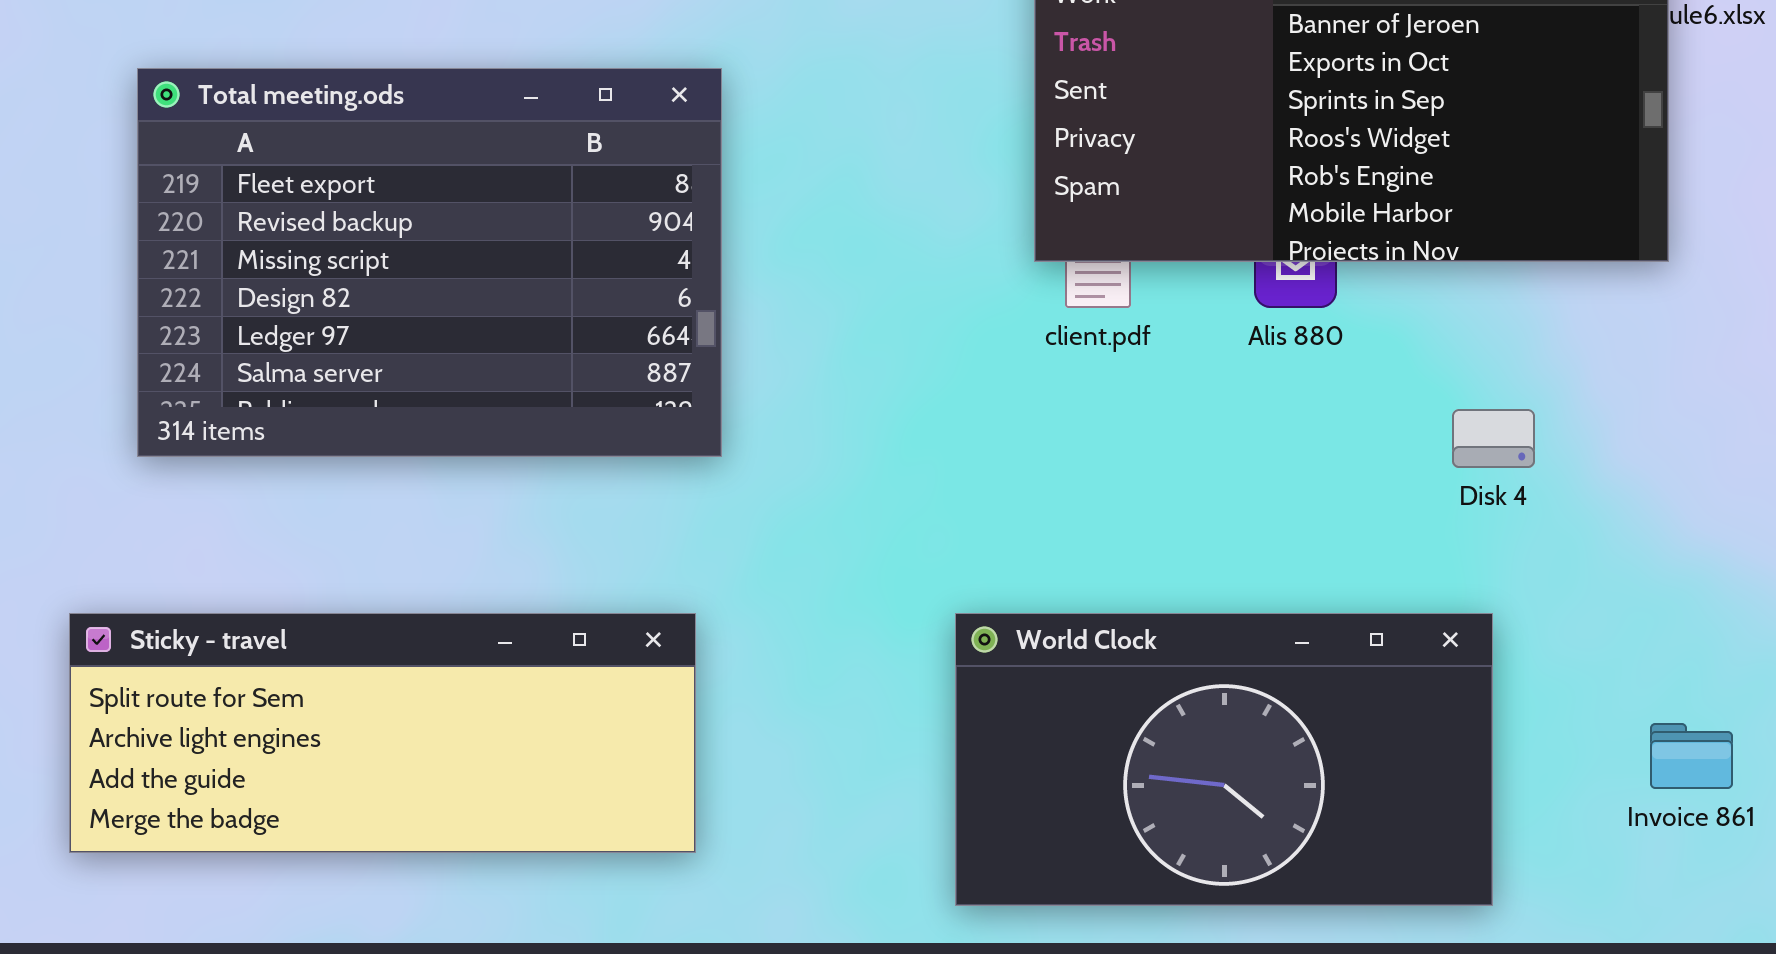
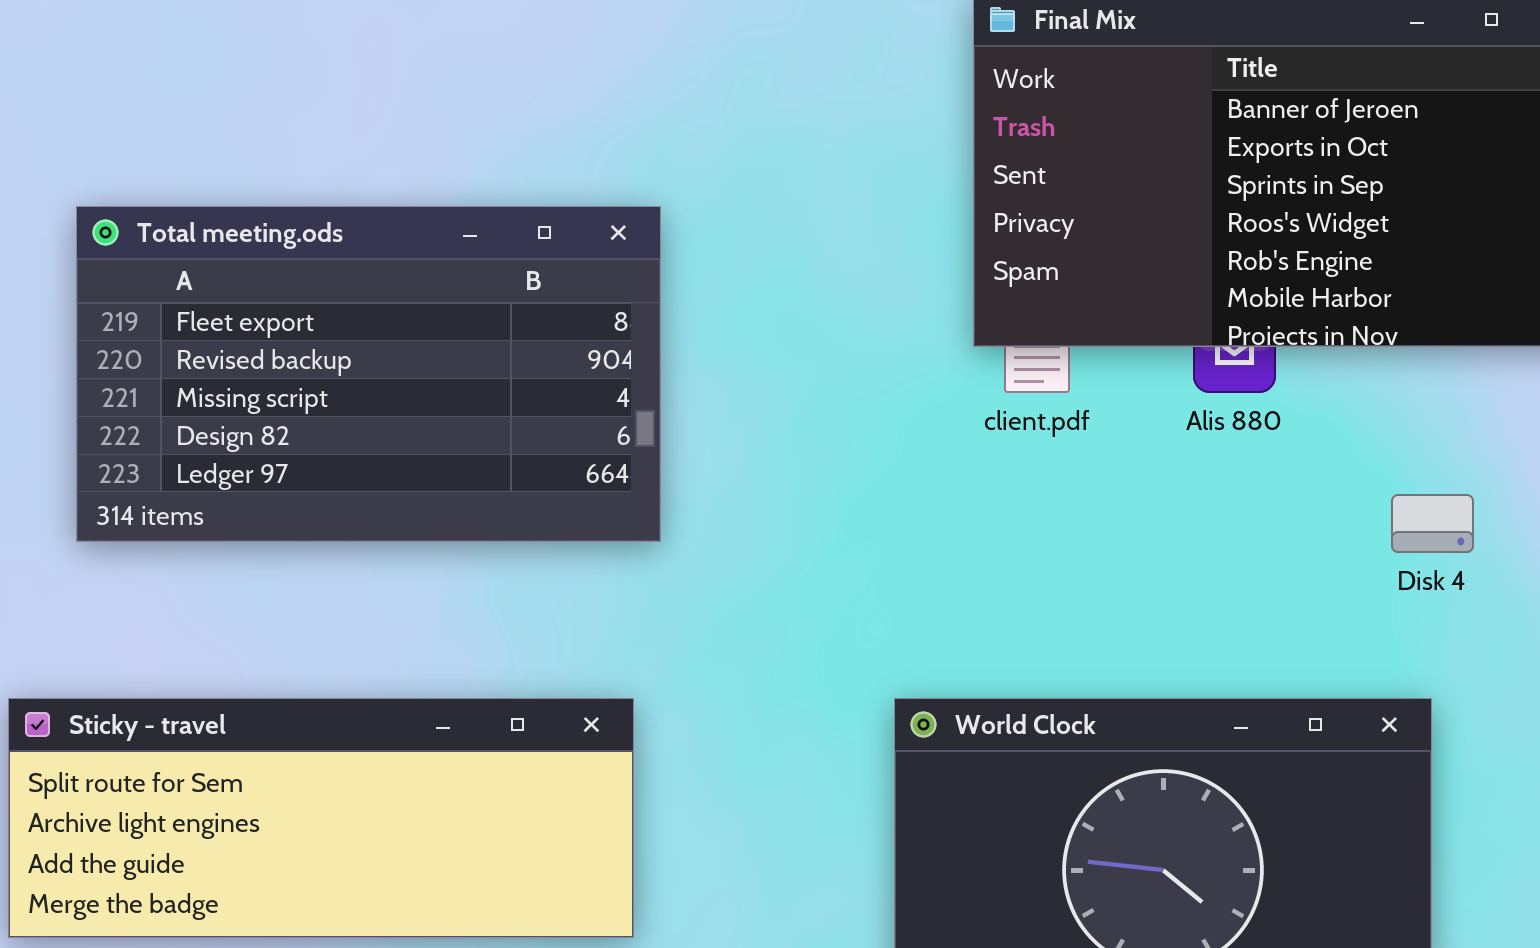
Total meeting.ods: [137,68,722,457] -> [76,206,661,542], resized

